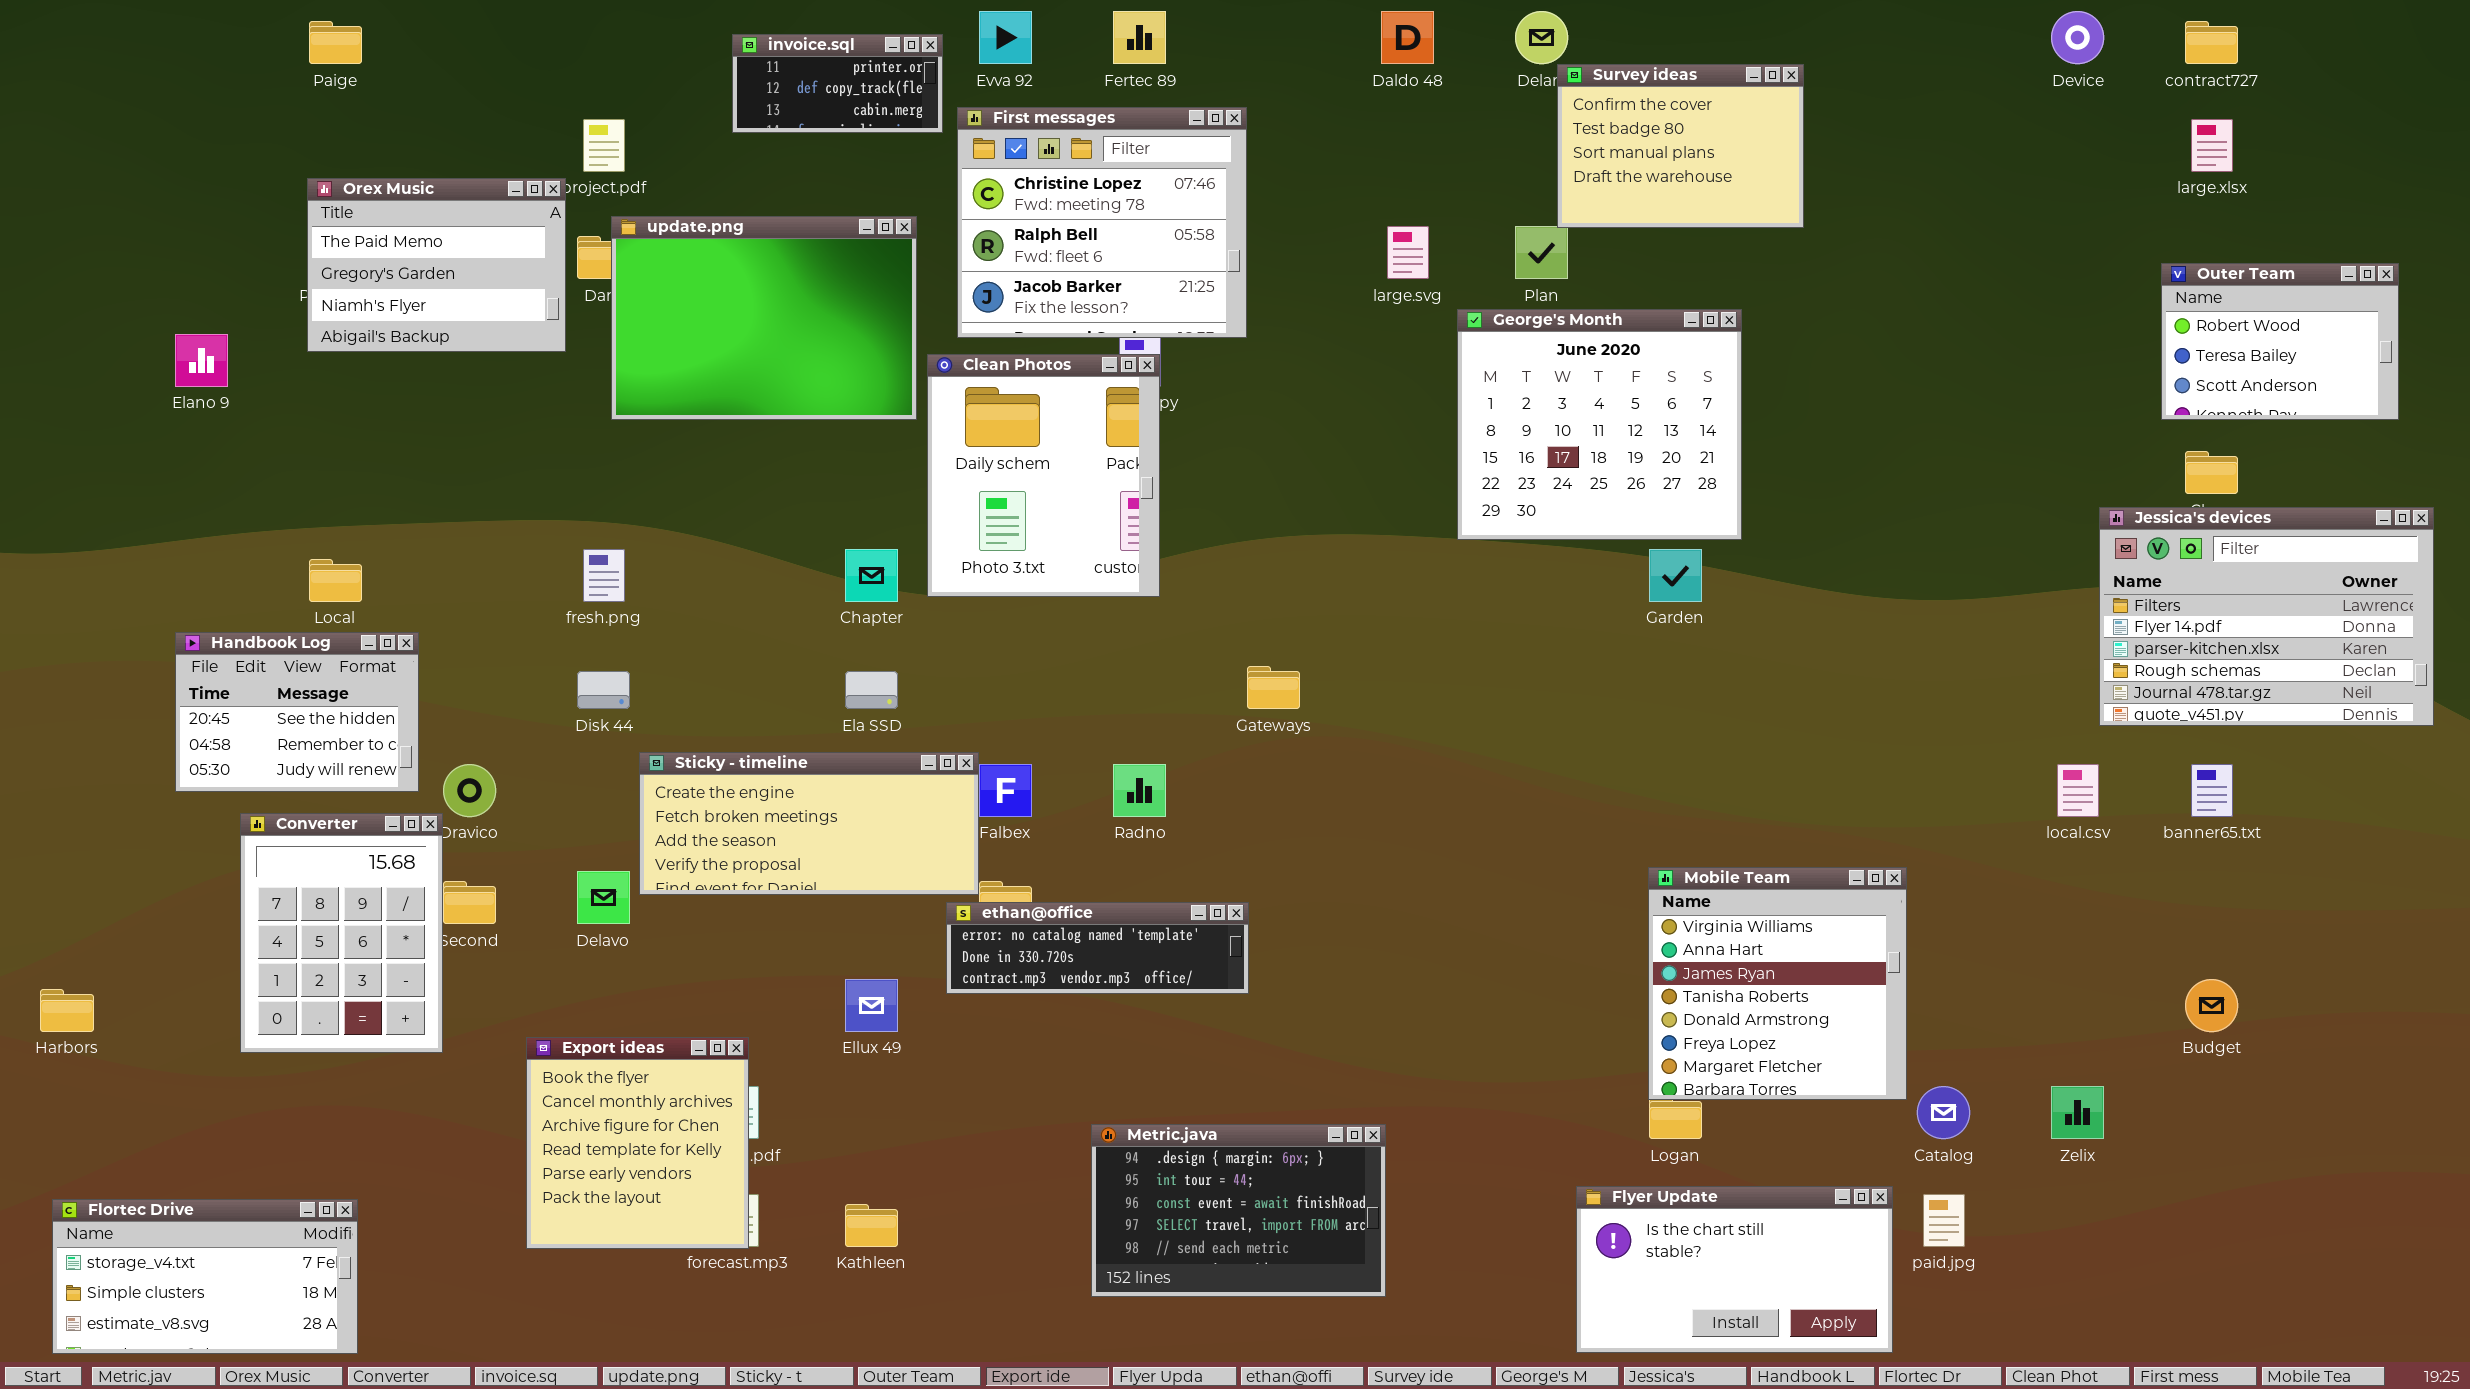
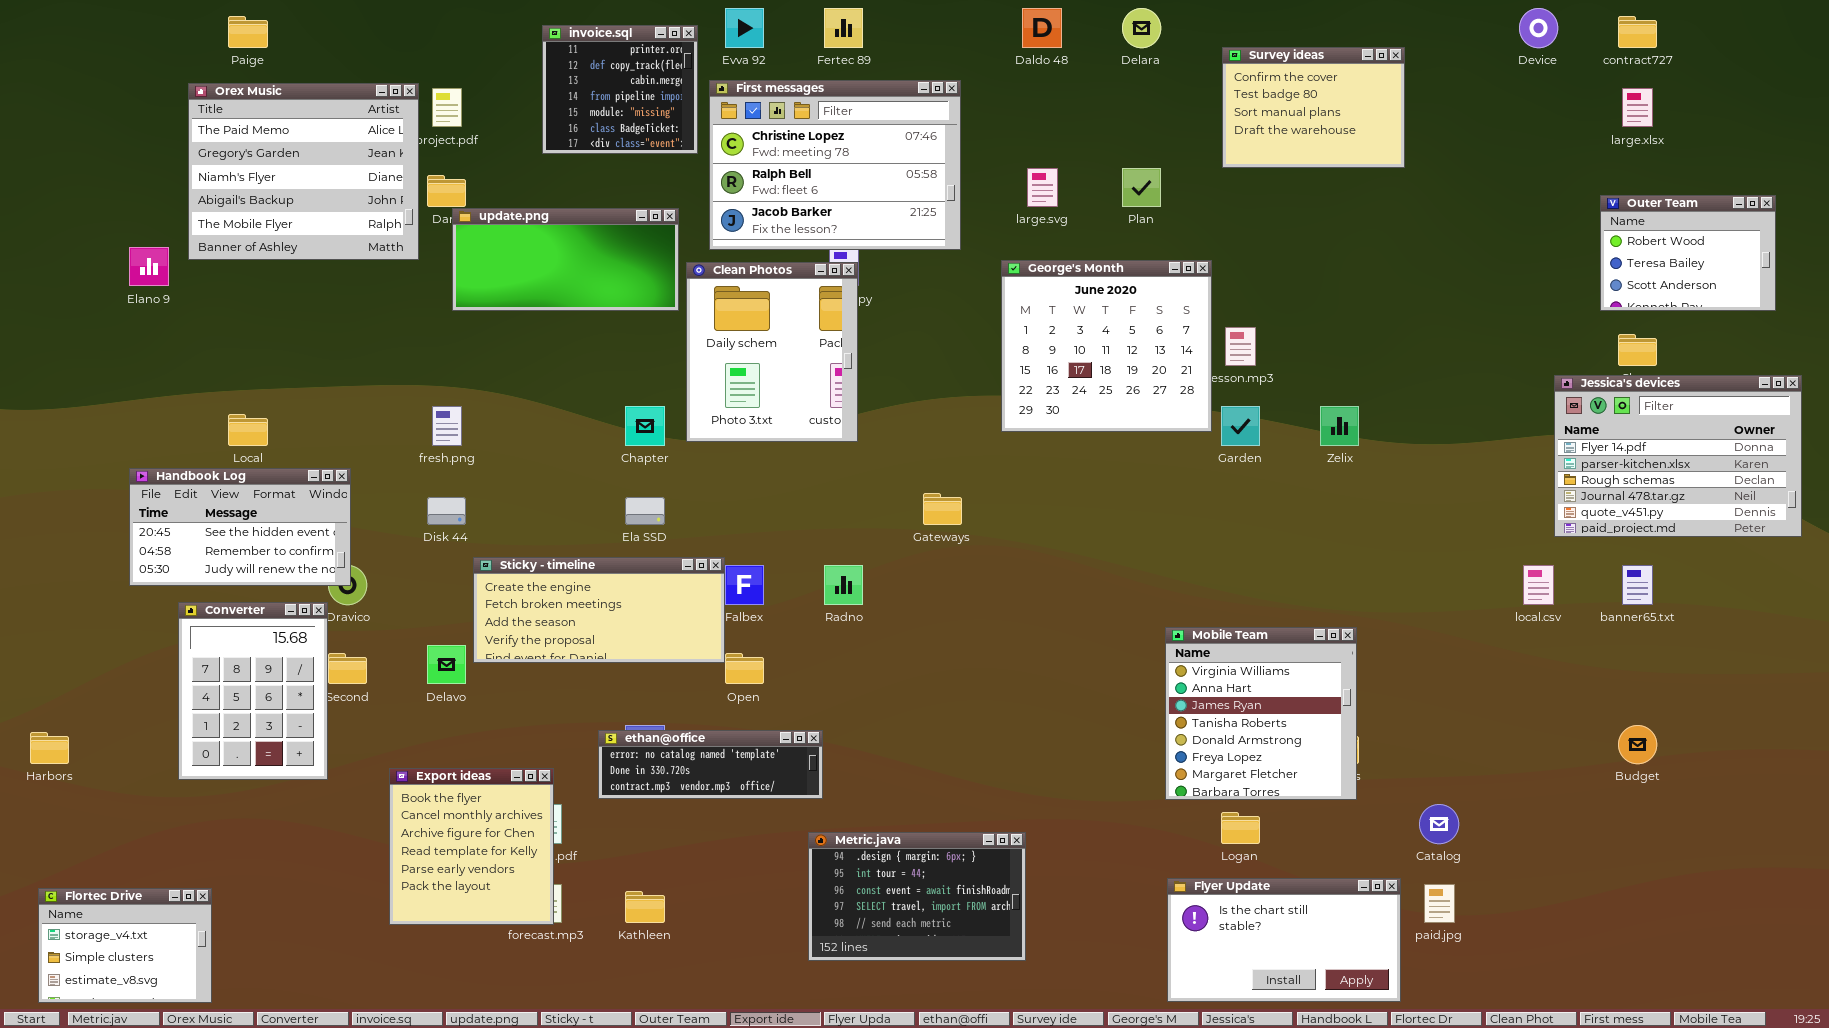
invoice.sql: [732,34,943,133] -> [542,25,698,154], resized
Survey ideas: [1557,64,1804,228] -> [1222,47,1405,168], moved
First messages: [957,107,1247,338] -> [709,80,961,250], resized
Orex Music: [307,178,566,352] -> [188,83,419,260], resized
update.png: [611,216,917,420] -> [452,208,679,311], resized
George's Month: [1457,309,1742,540] -> [1001,260,1212,432], moved
Jessica's devices: [2099,507,2434,726] -> [1554,375,1802,537], scrolled down 1 row
Handbook Log: [175,632,419,792] -> [129,468,351,586], resized
Mobile Team: [1648,867,1907,1100] -> [1165,627,1357,800], moved
ethan@office: [946,902,1249,994] -> [598,730,823,799], moved
Zelix: [2051,1086,2104,1139] -> [1320,406,1359,446], moved
Flortec Drive: [52,1199,358,1354] -> [38,888,212,1003], resized

